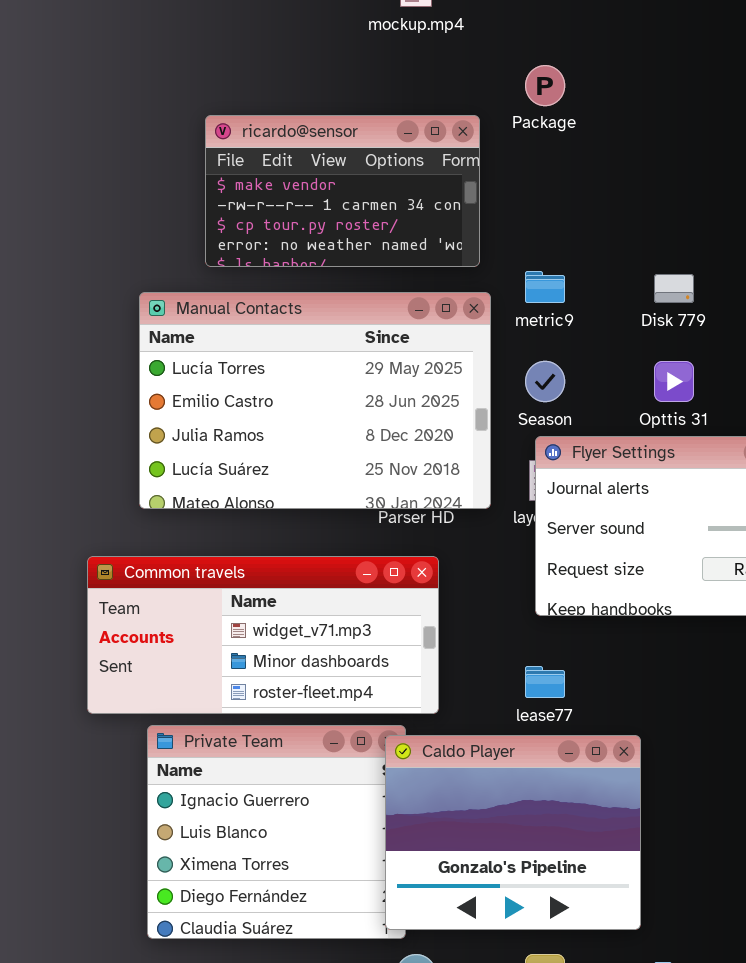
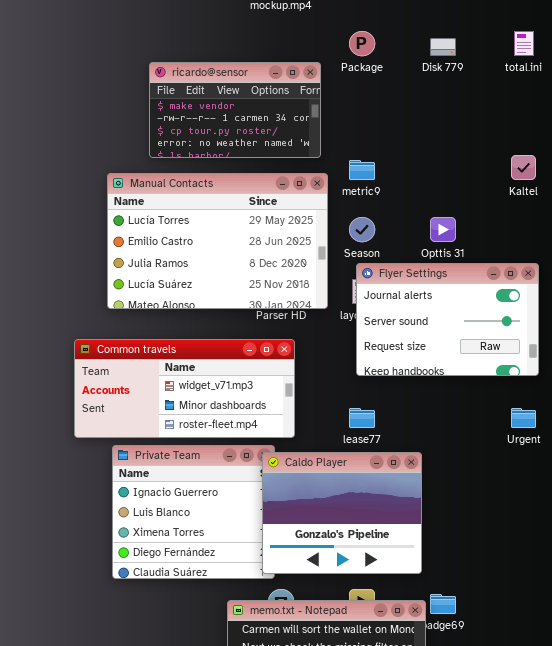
Disk 779: [654,274,694,303] -> [430,38,456,56], moved

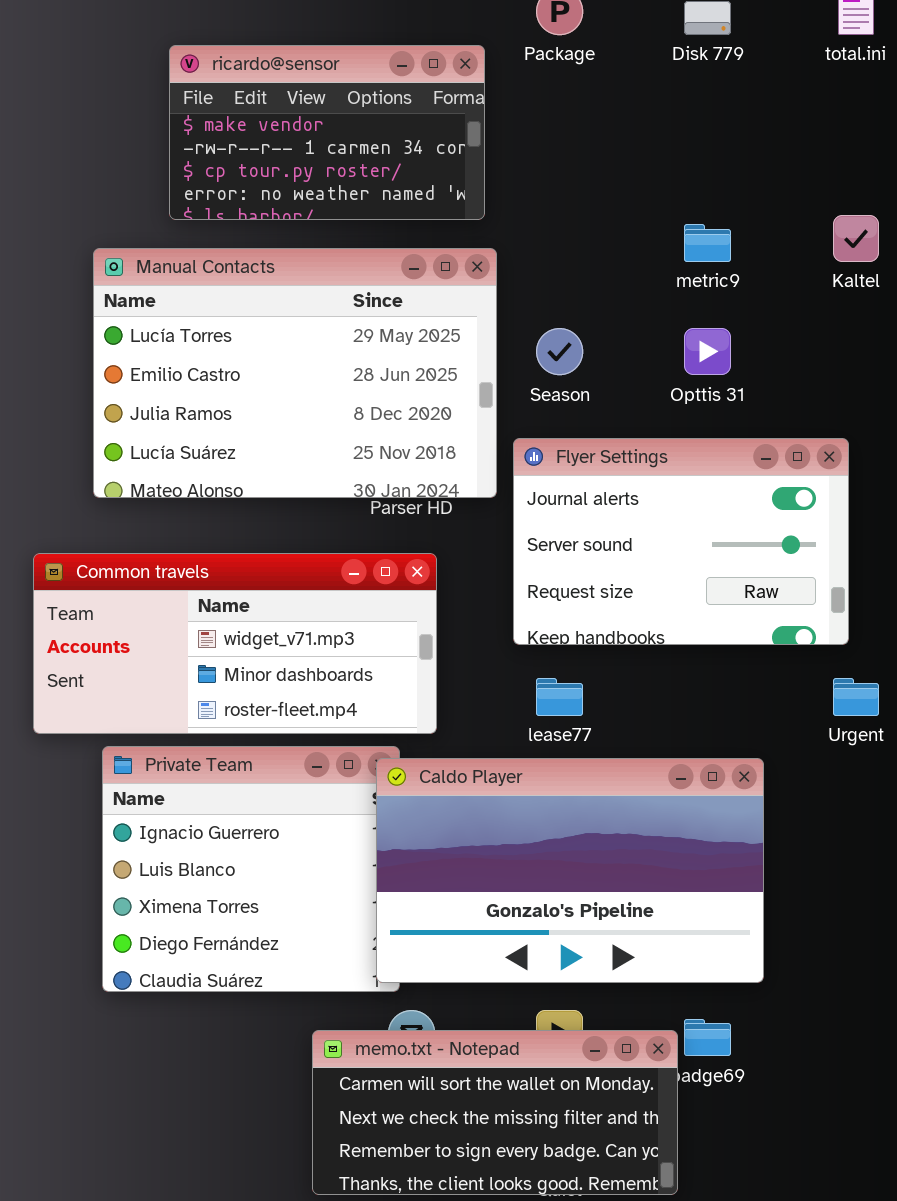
metric9: [349,160,375,180] -> [684,224,731,262], moved
Flyer Settings: [356,263,539,376] -> [513,438,849,645], moved
Caldo Player: [262,452,422,574] -> [376,758,764,983], resized

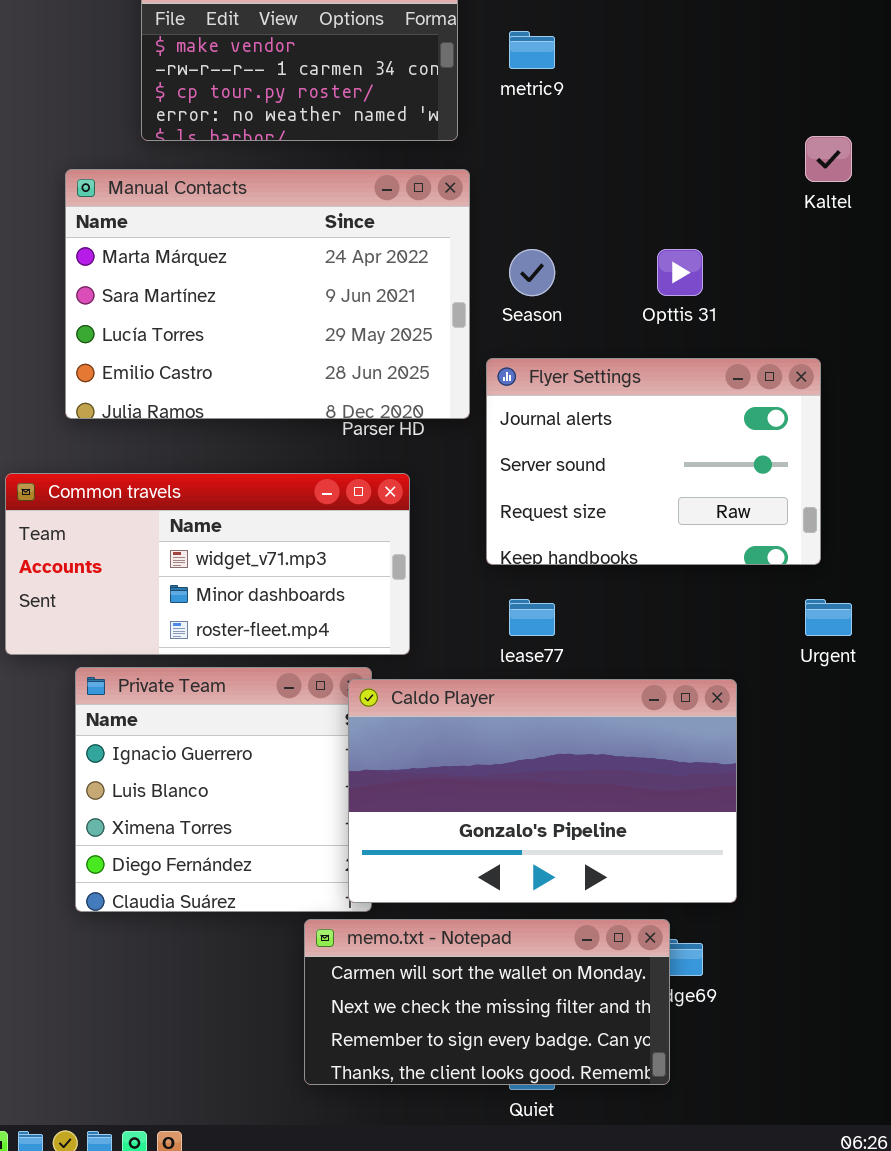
metric9: [684,224,731,262] -> [509,31,555,69], moved
Manual Contacts: [93,248,497,498] -> [65,169,470,419], scrolled up 2 rows
memo.txt - Notepad: [312,1030,678,1195] -> [304,919,670,1085], moved

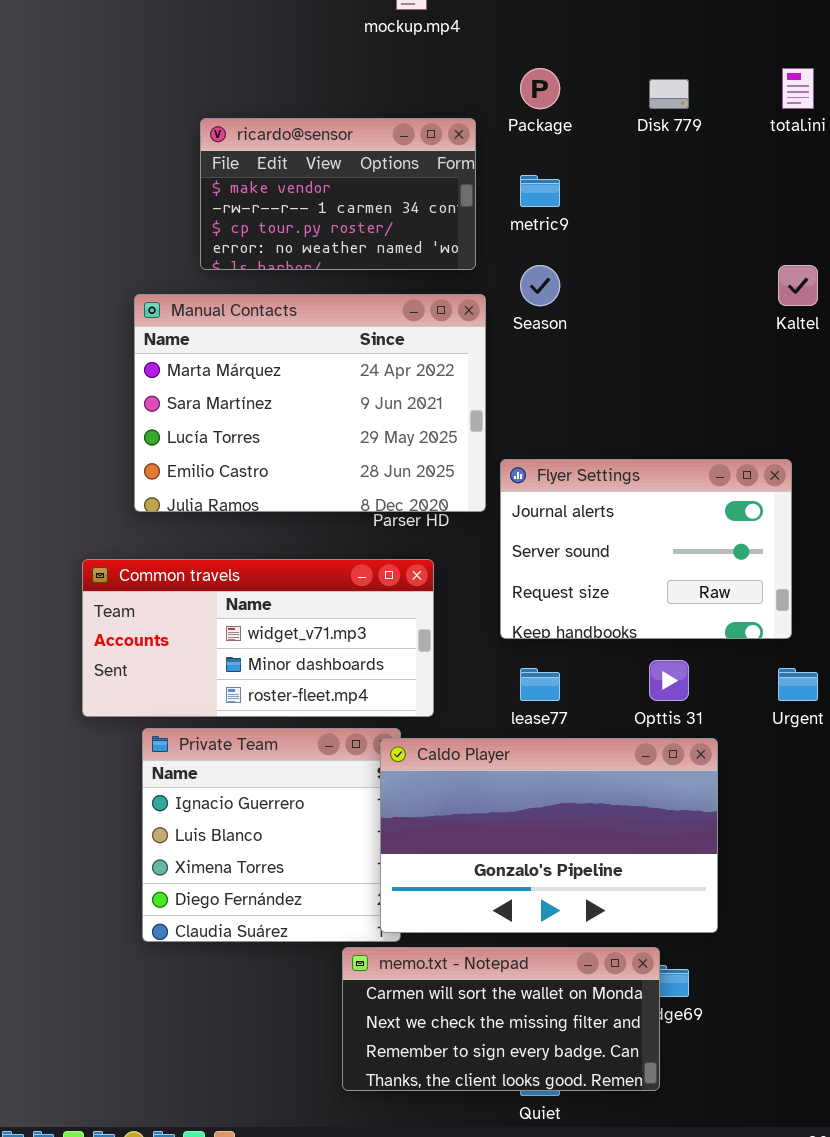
Season: [509,249,555,296] -> [520,265,560,306], moved
Opttis 31: [657,249,703,296] -> [649,660,689,701], moved

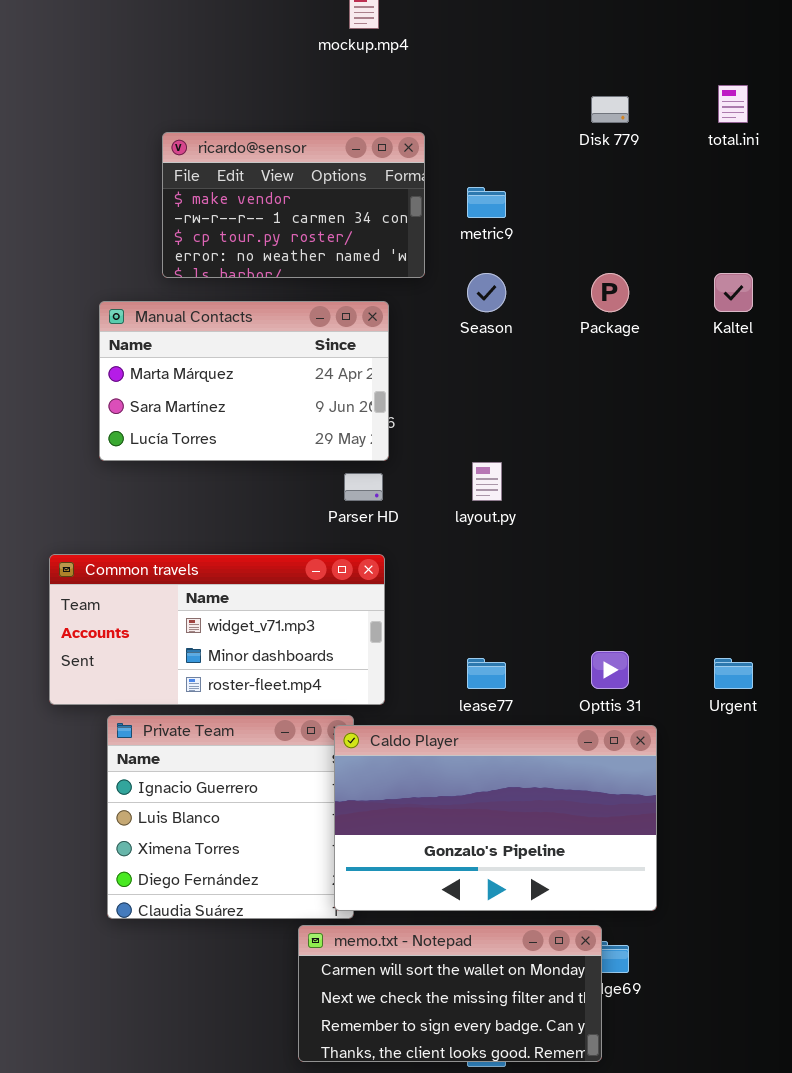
Package: [520,68,560,109] -> [591,273,629,312], moved
Manual Contacts: [134,294,486,512] -> [99,301,389,461], resized
Flyer Settings: [500,459,792,639] -> none, closed

